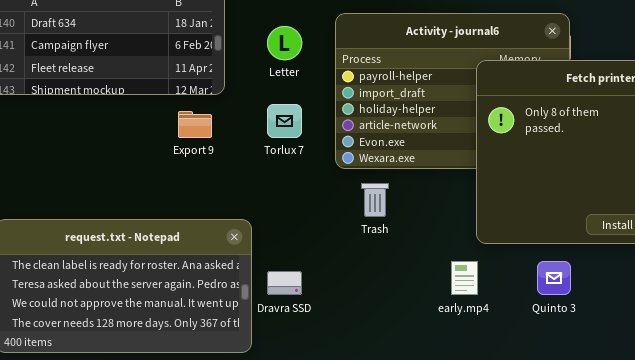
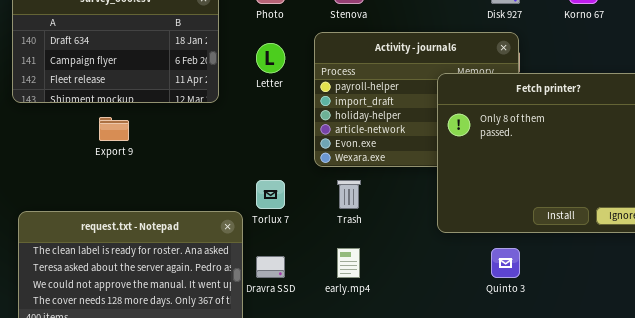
Torlux 7: [267,104,302,138] -> [256,180,285,209], moved
Export 9: [178,111,212,138] -> [99,117,129,141], moved
early.mp4: [451,261,478,295] -> [337,248,360,278], moved

